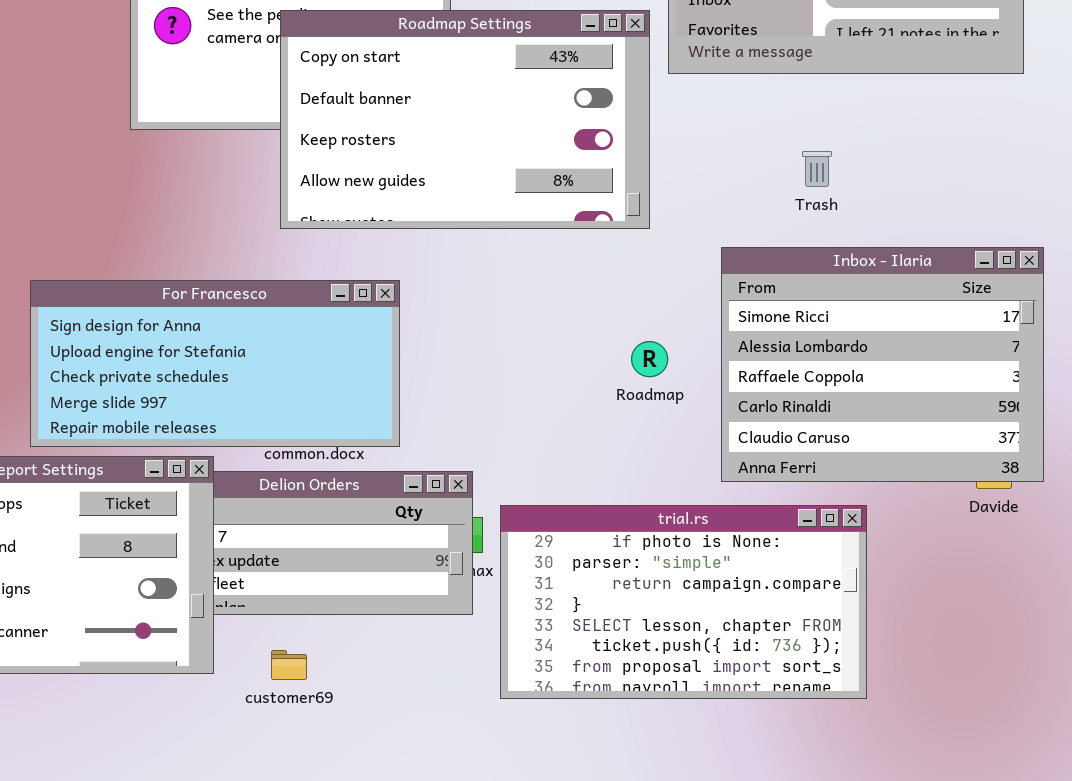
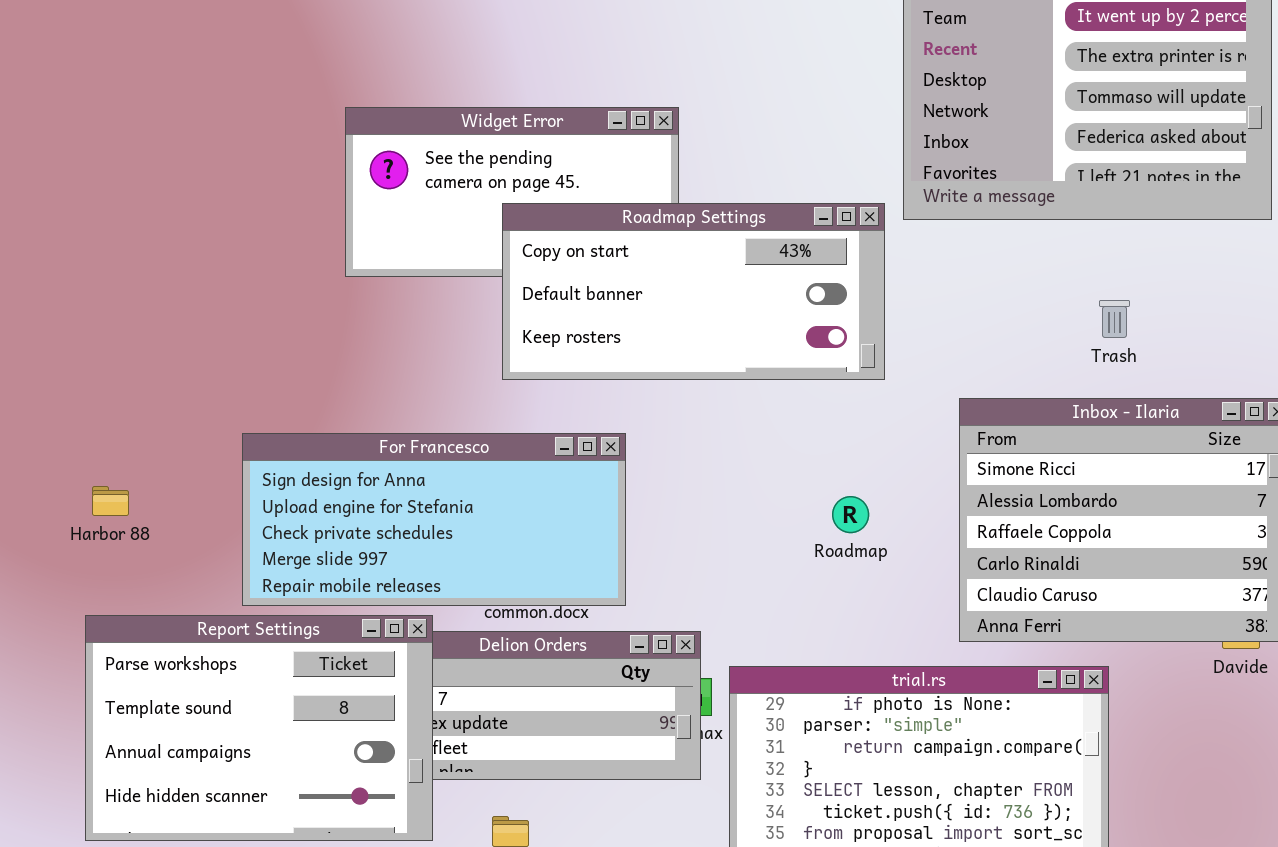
Roadmap Settings: [280,10,650,229] -> [502,203,885,380], resized
Trash: [802,151,832,187] -> [1099,300,1130,338], moved
Roadmap: [631,341,668,377] -> [832,496,869,533], moved

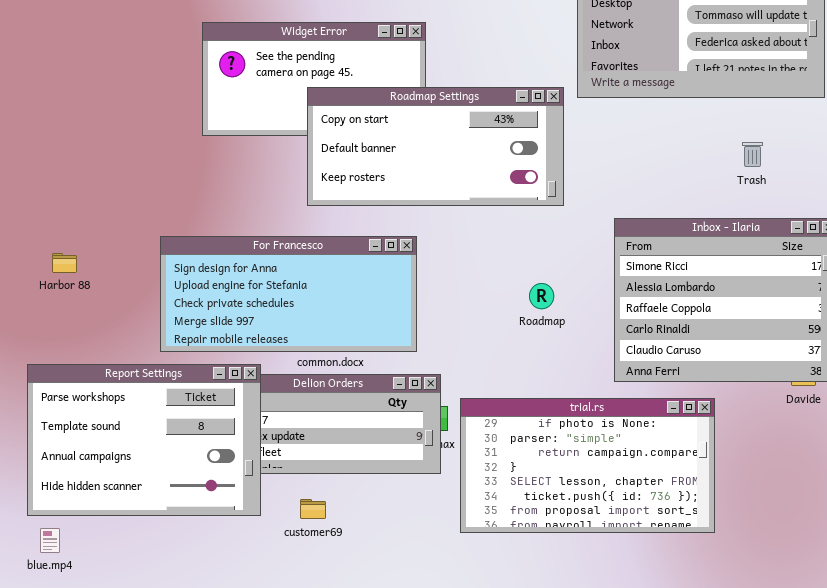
Trash: [1099,300,1130,338] -> [742,142,763,167], moved
For Francesco: [242,433,626,606] -> [160,236,417,352], moved
Harbor 88: [92,486,129,516] -> [52,253,77,273], moved

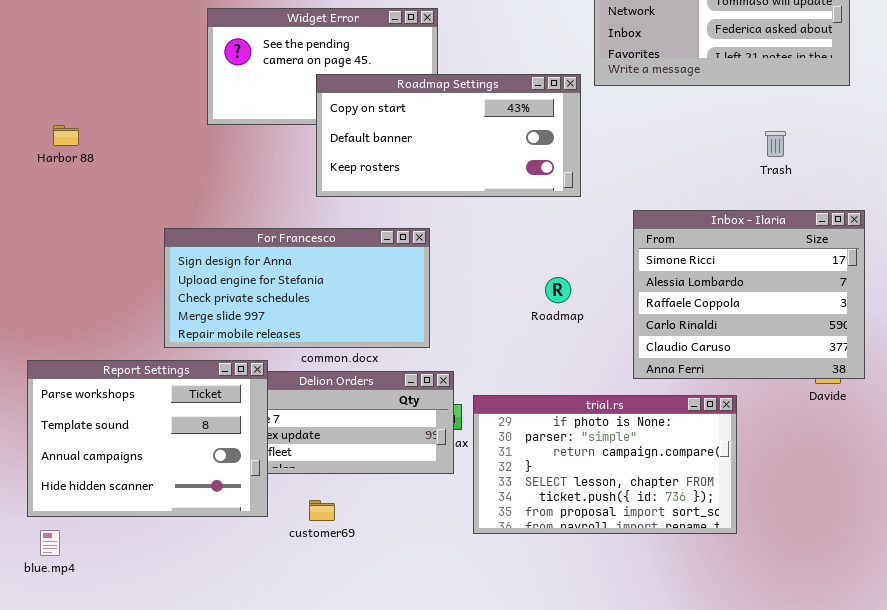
Harbor 88: [52,253,77,273] -> [53,125,79,146], moved

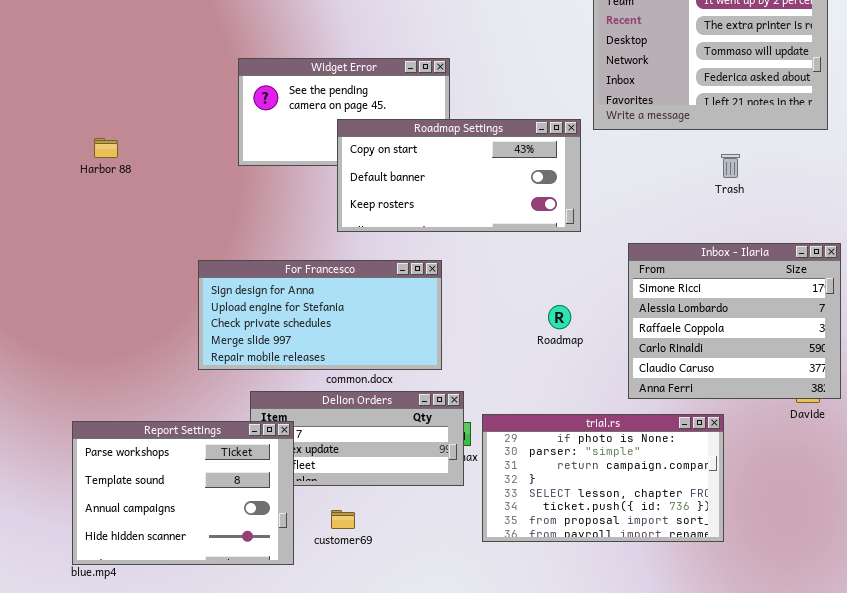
Harbor 88: [53,125,79,146] -> [94,138,118,158], moved
Trash: [765,131,786,157] -> [721,154,740,178], moved
Report Settings: [27,360,268,517] -> [72,421,294,565], moved

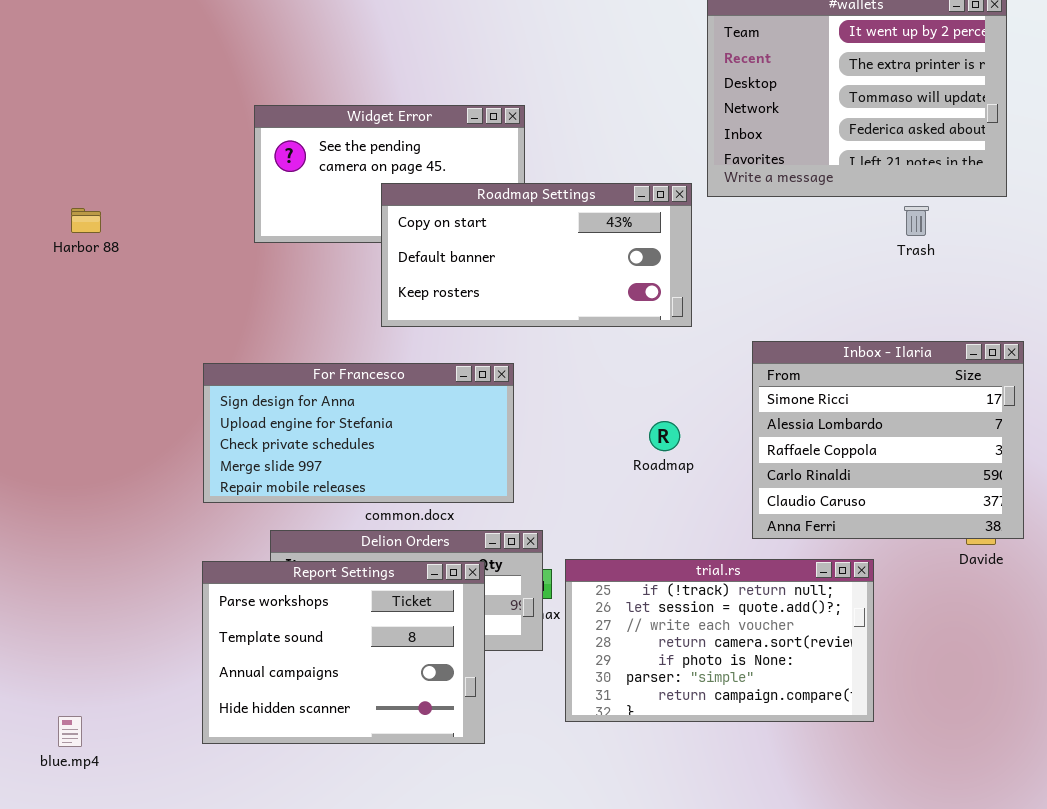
Trash: [721,154,740,178] -> [904,206,929,236], moved
trial.rs: [482,414,724,542] -> [565,559,874,722], scrolled up 4 rows
Report Settings: [72,421,294,565] -> [202,561,485,744], moved

